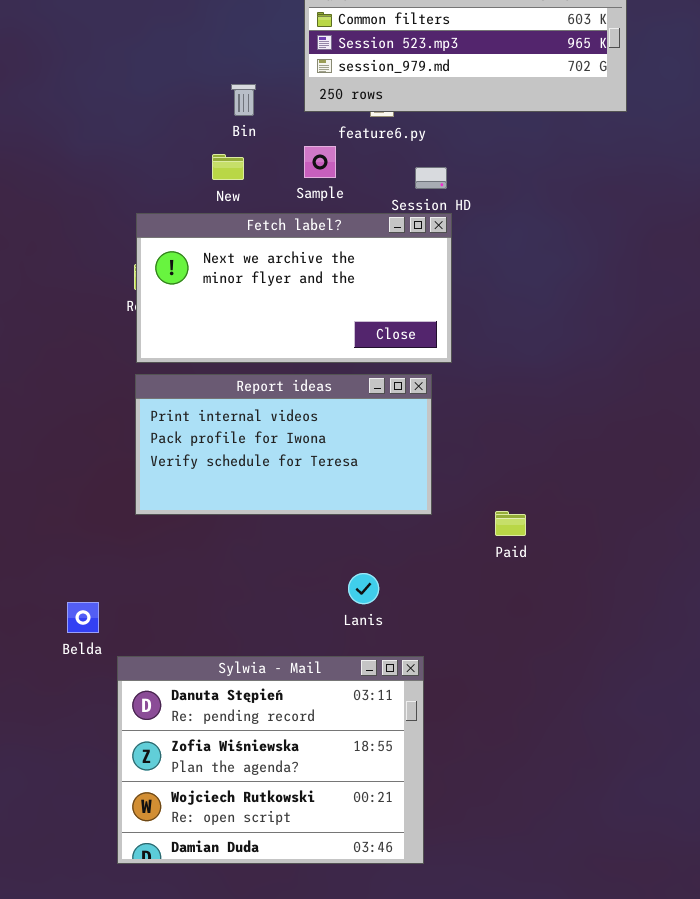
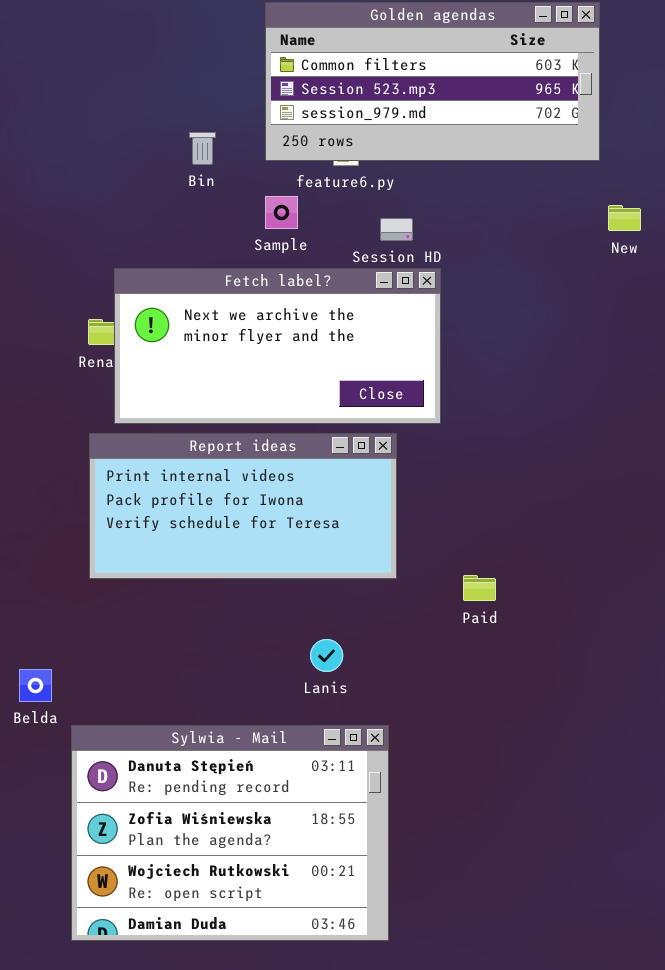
New: [212,154,244,180] -> [608,205,641,231], moved
Fetch label?: [136,213,452,363] -> [114,268,441,424], moved

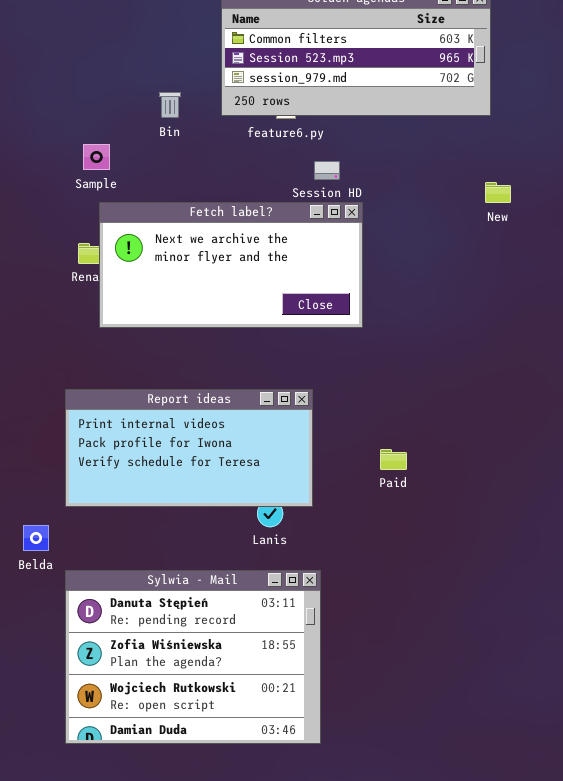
Sample: [265,196,298,229] -> [83,144,110,170], moved
New: [608,205,641,231] -> [485,182,511,203], moved
Report ideas: [89,433,397,579] -> [65,389,313,507], moved

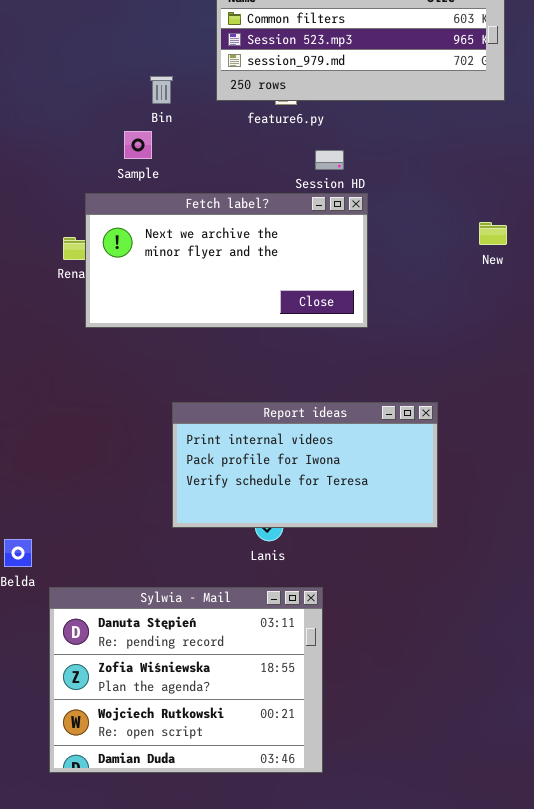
Sample: [83,144,110,170] -> [124,131,152,159], moved
New: [485,182,511,203] -> [479,222,507,245], moved
Report ideas: [65,389,313,507] -> [172,402,438,528], moved

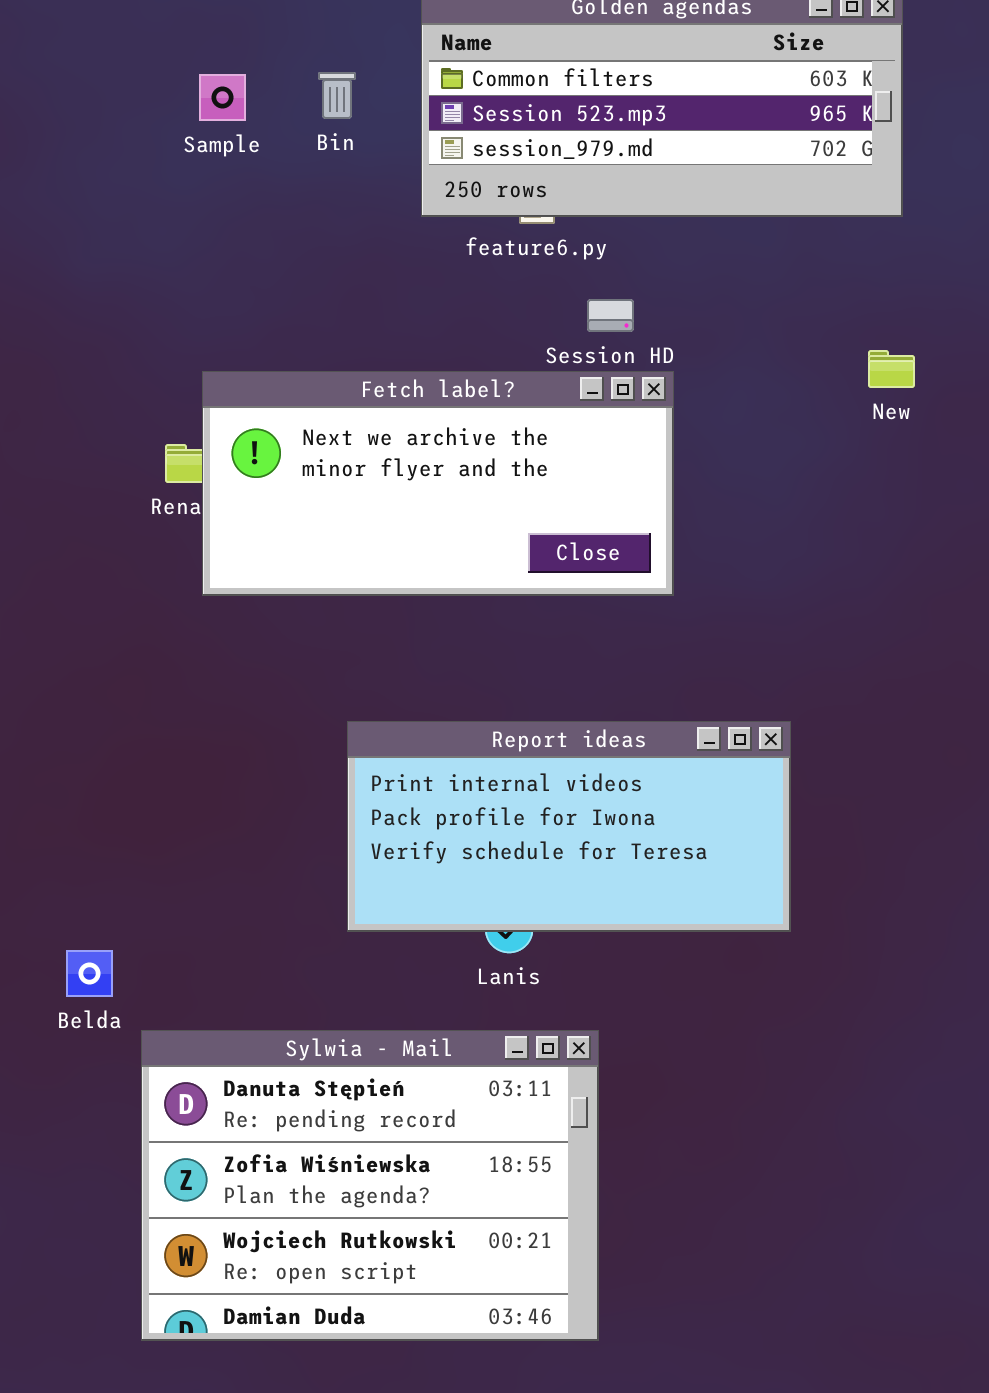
Bin: [150,76,173,104] -> [318,72,356,119], moved
Sample: [124,131,152,159] -> [199,74,246,121], moved
New: [479,222,507,245] -> [868,350,915,388], moved

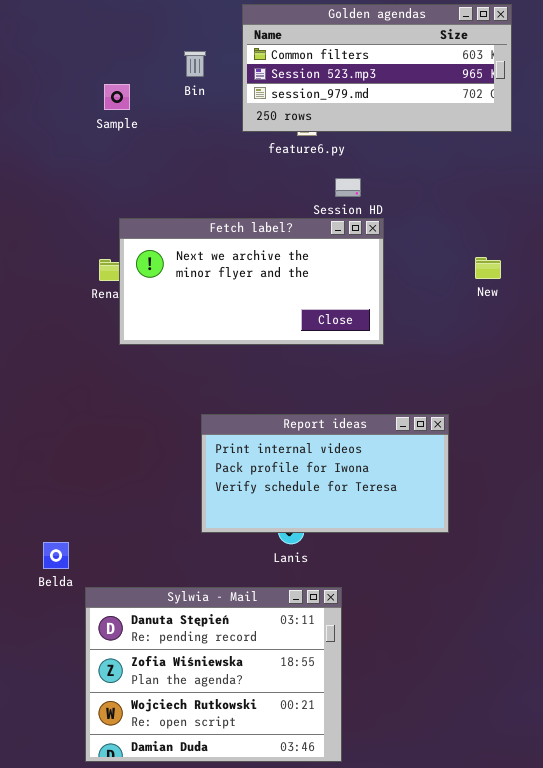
Sample: [199,74,246,121] -> [104,84,130,110], moved
New: [868,350,915,388] -> [475,257,501,279], moved

